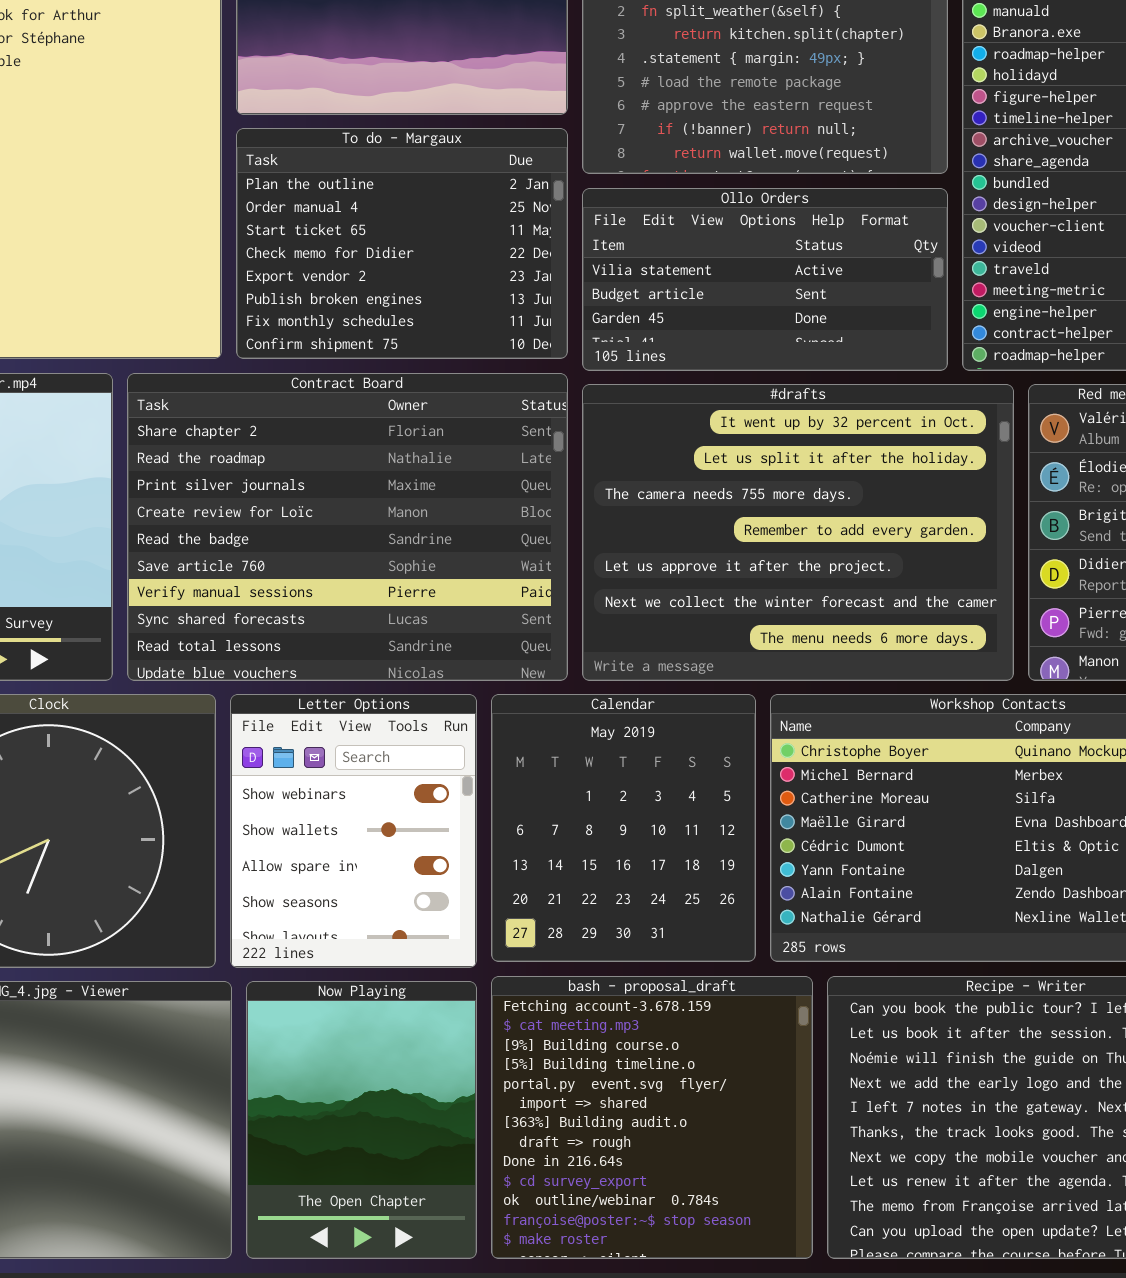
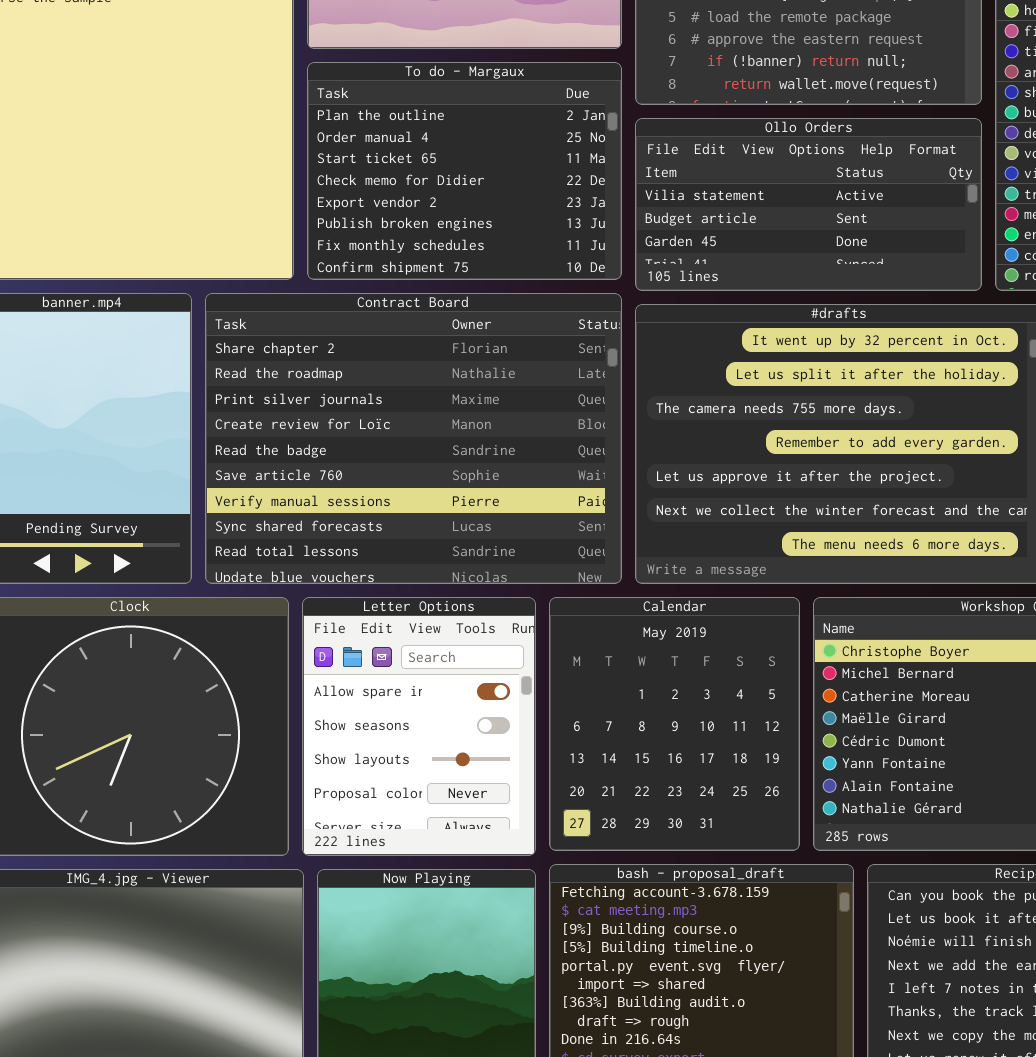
Letter Options: [230,694,477,968] -> [302,597,536,856], scrolled down 2 rows

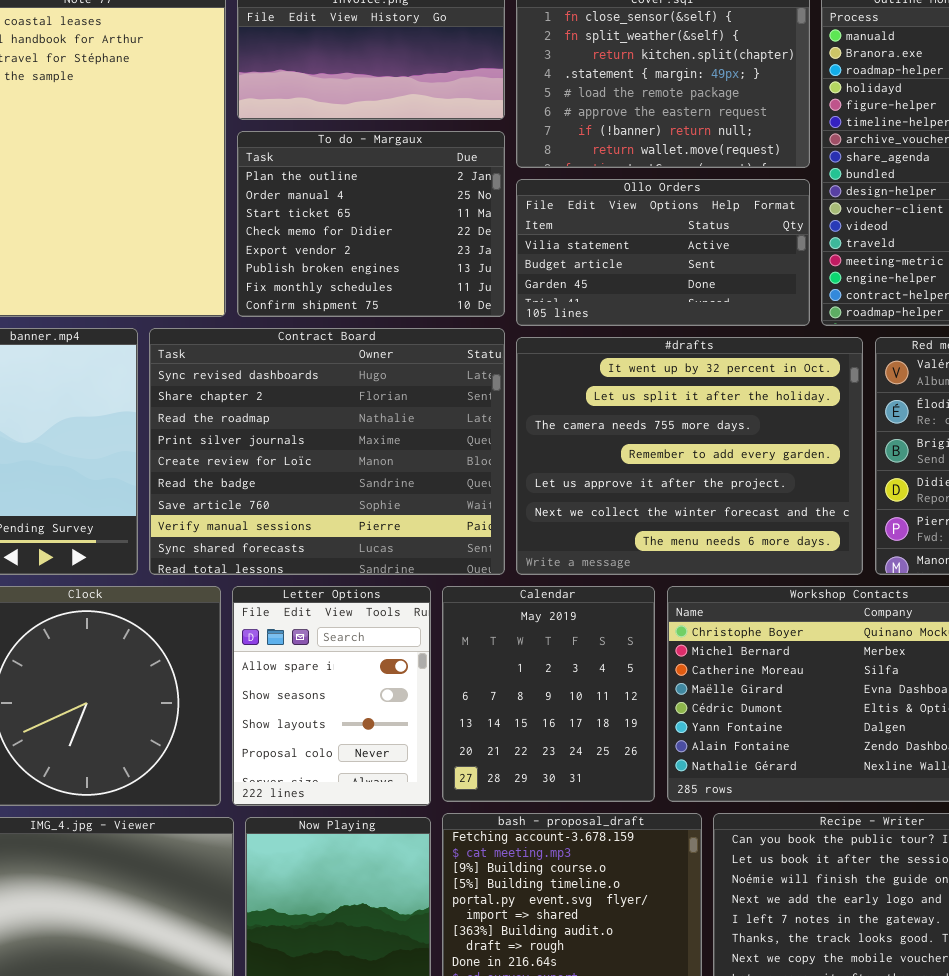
Contract Board: [205,293,622,584] -> [149,328,505,575], scrolled up 1 row

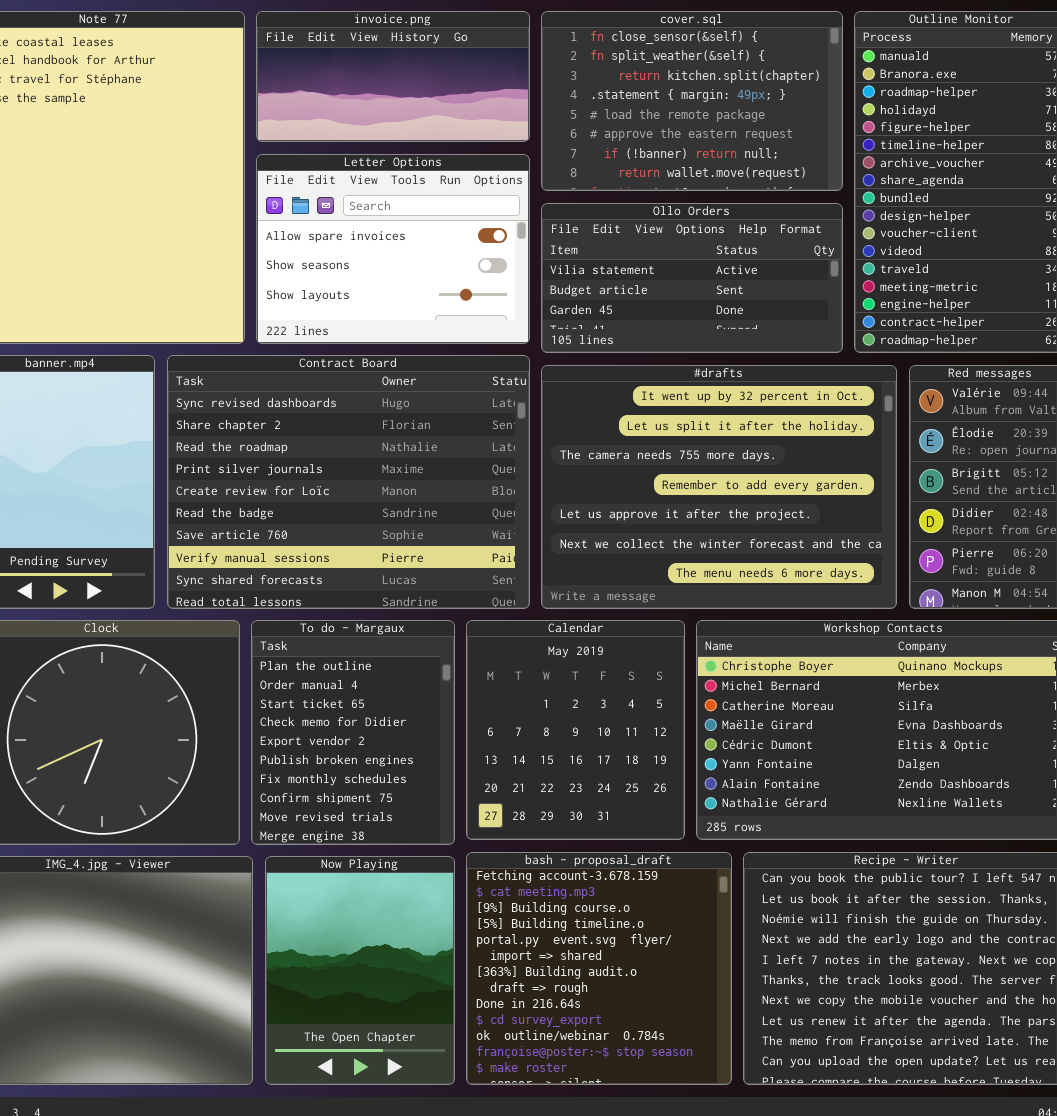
To do - Margaux: [237,131,505,317] -> [251,620,455,845], moved, resized
Letter Options: [232,586,431,806] -> [256,154,530,344], moved, resized

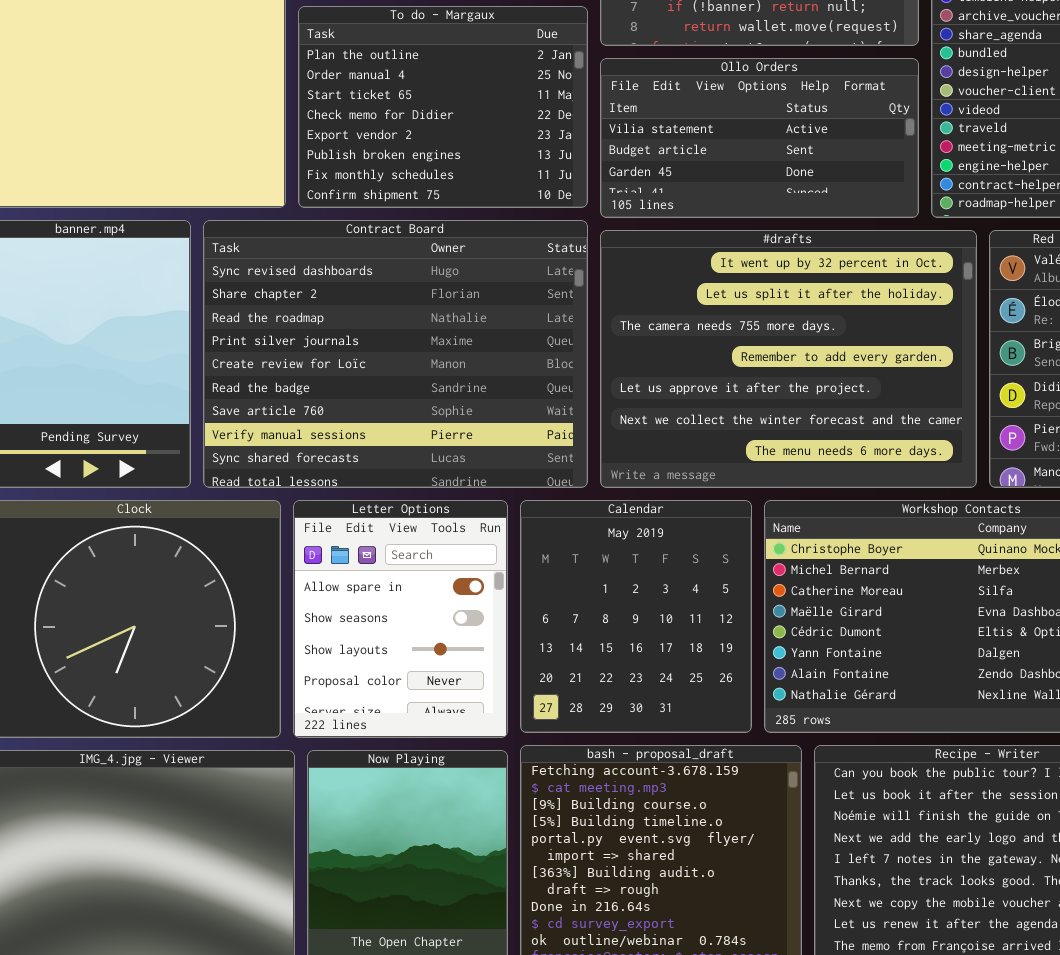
Letter Options: [256,154,530,344] -> [293,500,508,738], moved, resized
To do - Margaux: [251,620,455,845] -> [298,6,588,208], moved, resized

